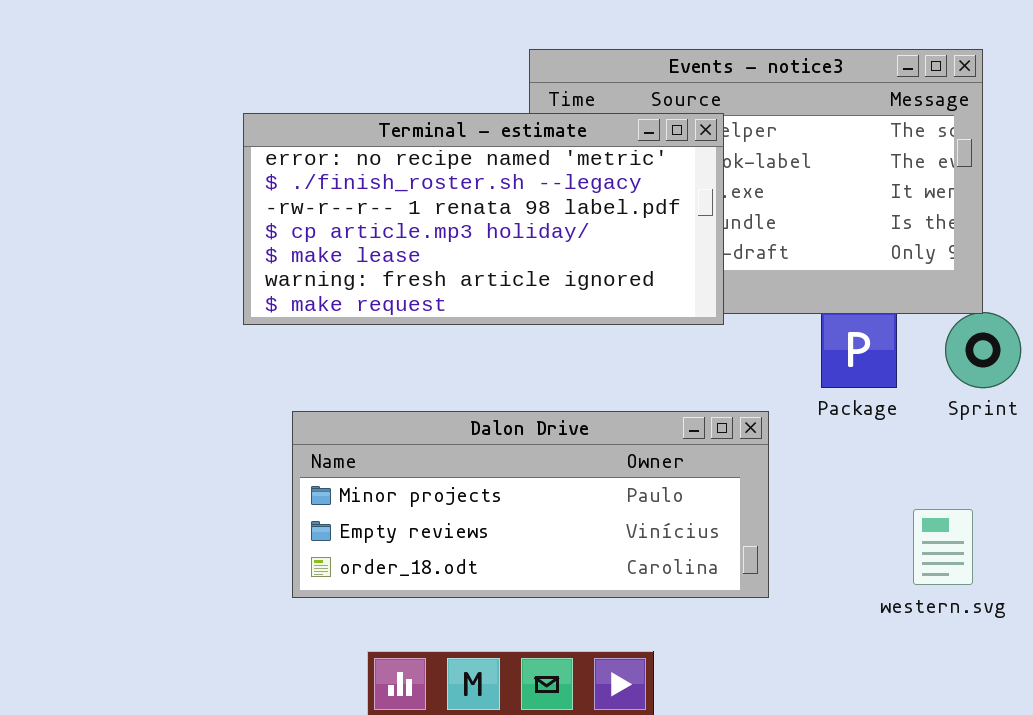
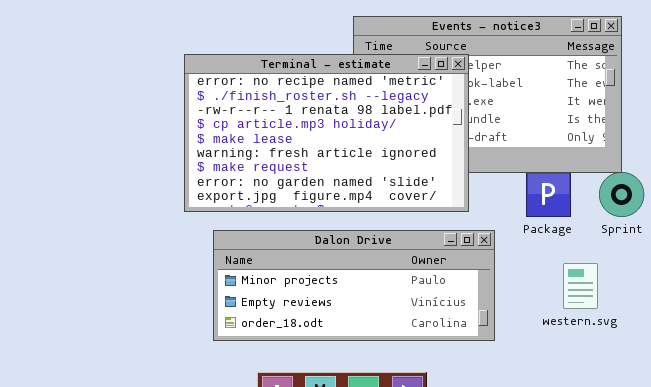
Terminal - estimate: [243,113,724,325] -> [184,54,469,212], resized
western.svg: [913,509,973,585] -> [563,263,598,309], moved

